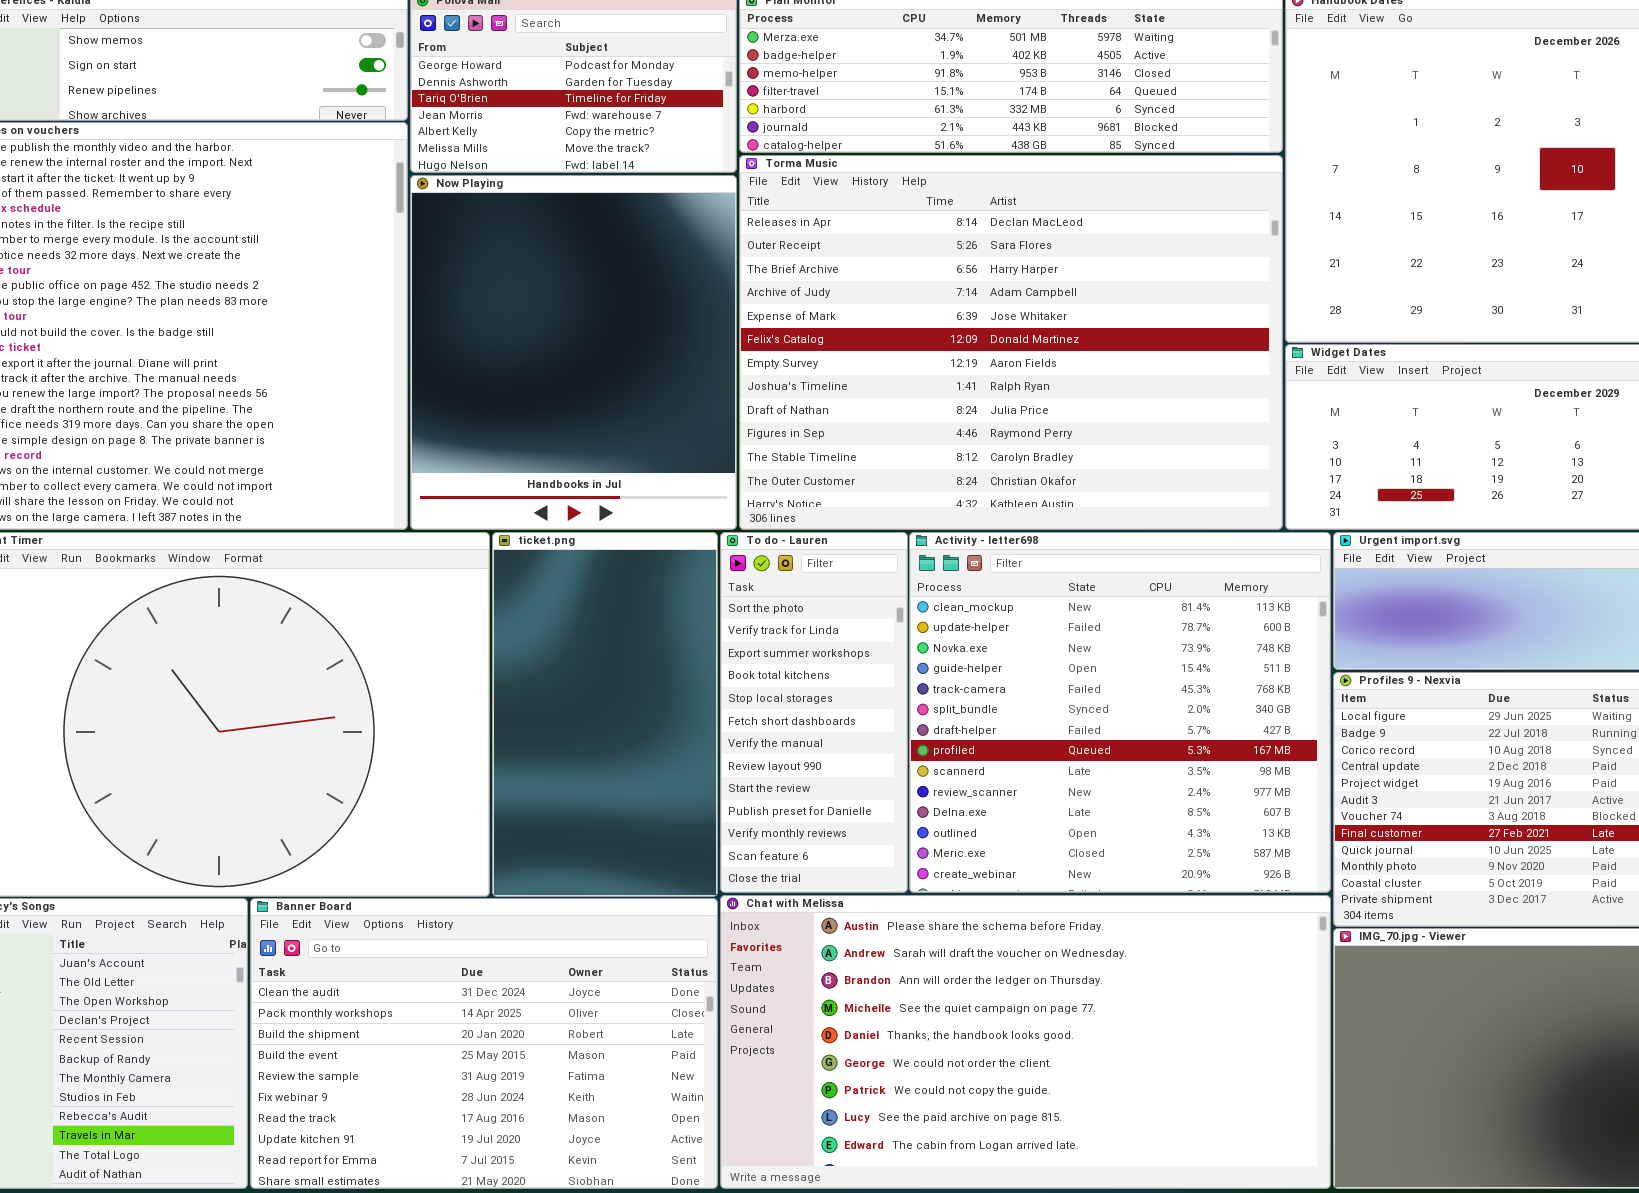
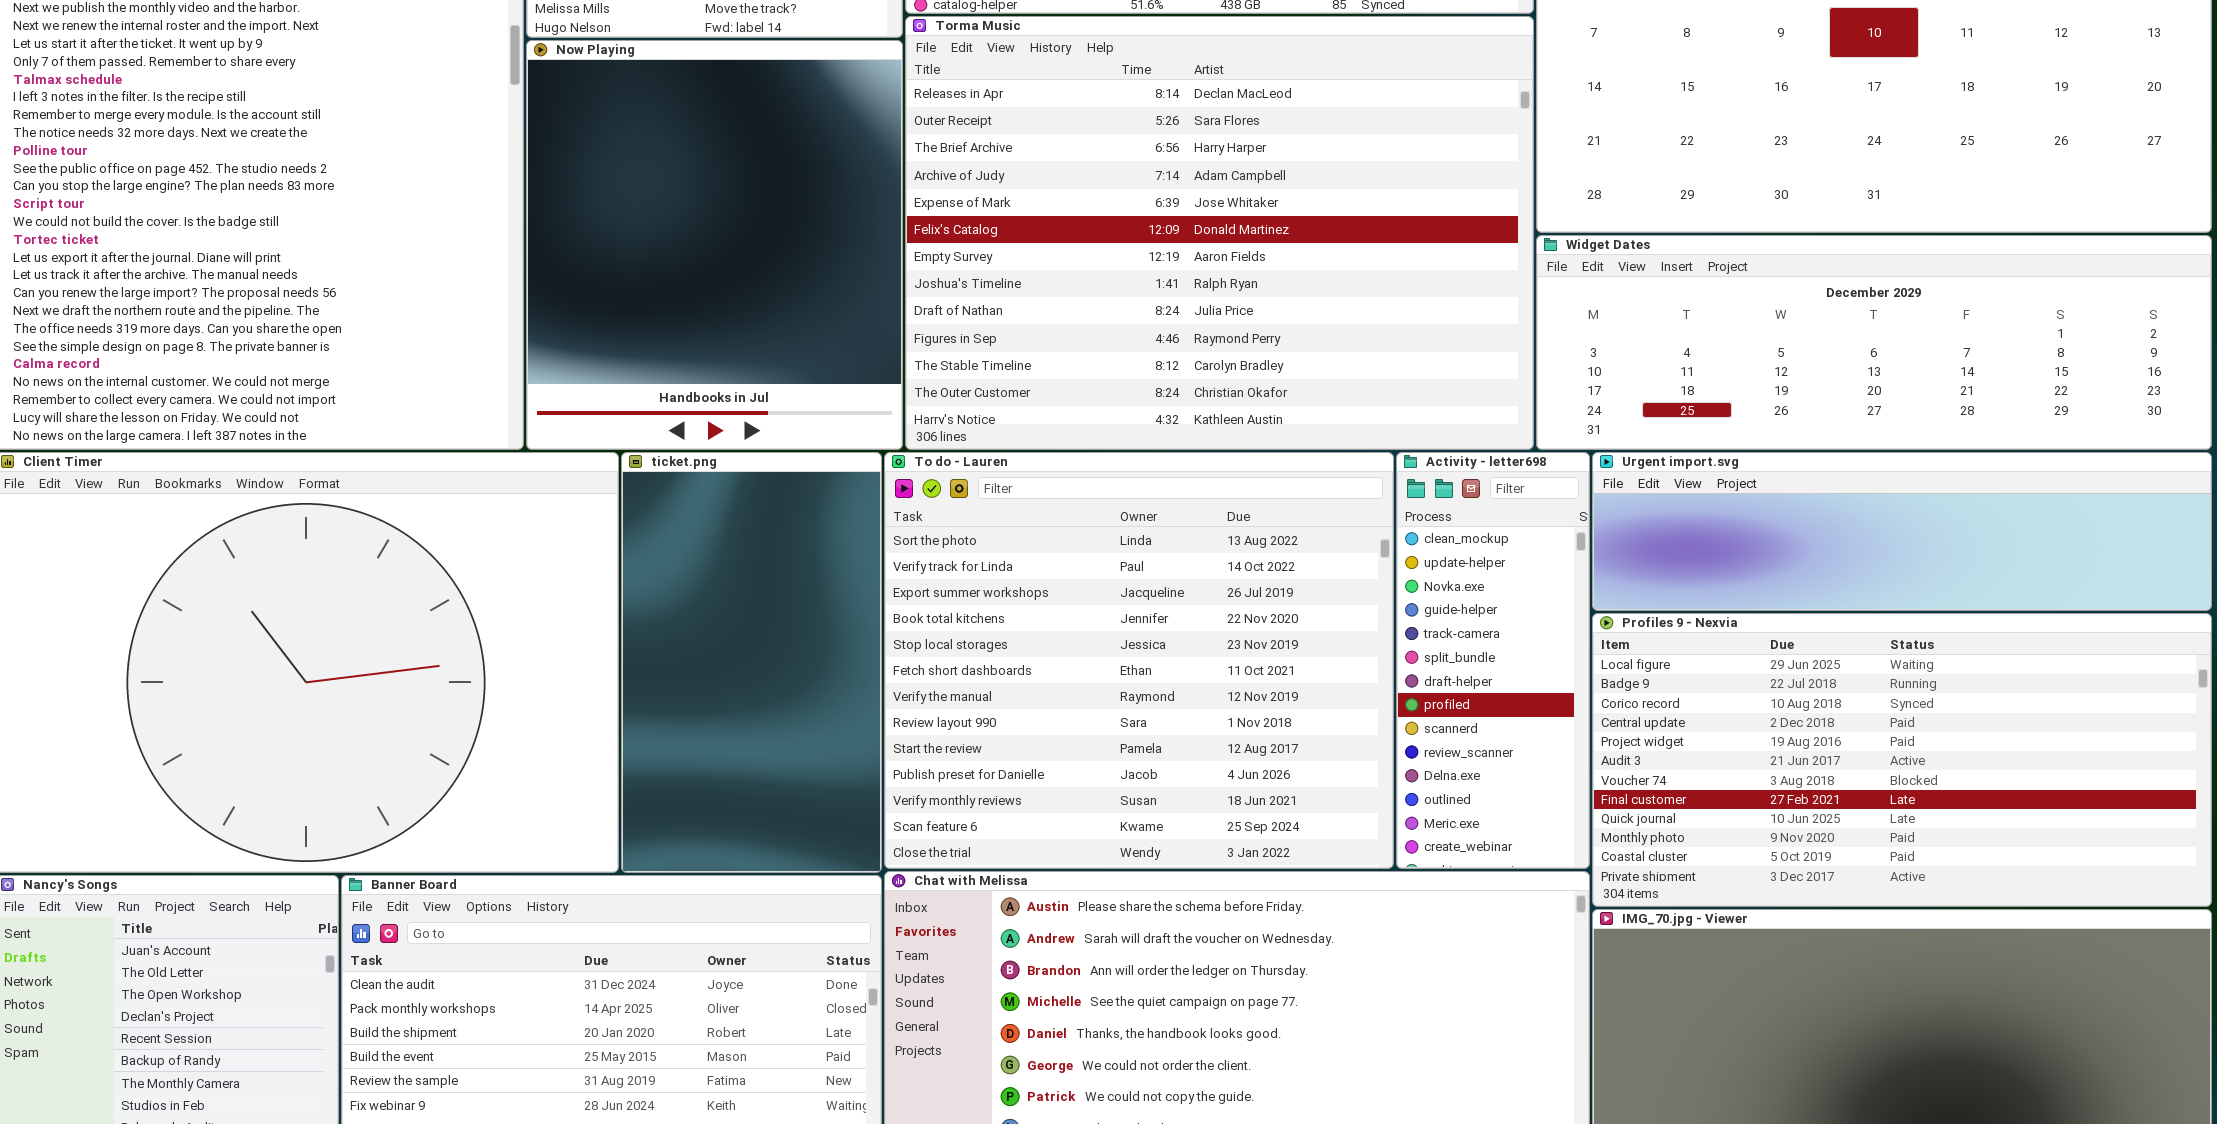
To do - Lauren: [720,532,908,893] -> [884,452,1394,869], resized
Activity - letter698: [909,532,1331,893] -> [1396,452,1590,869], resized

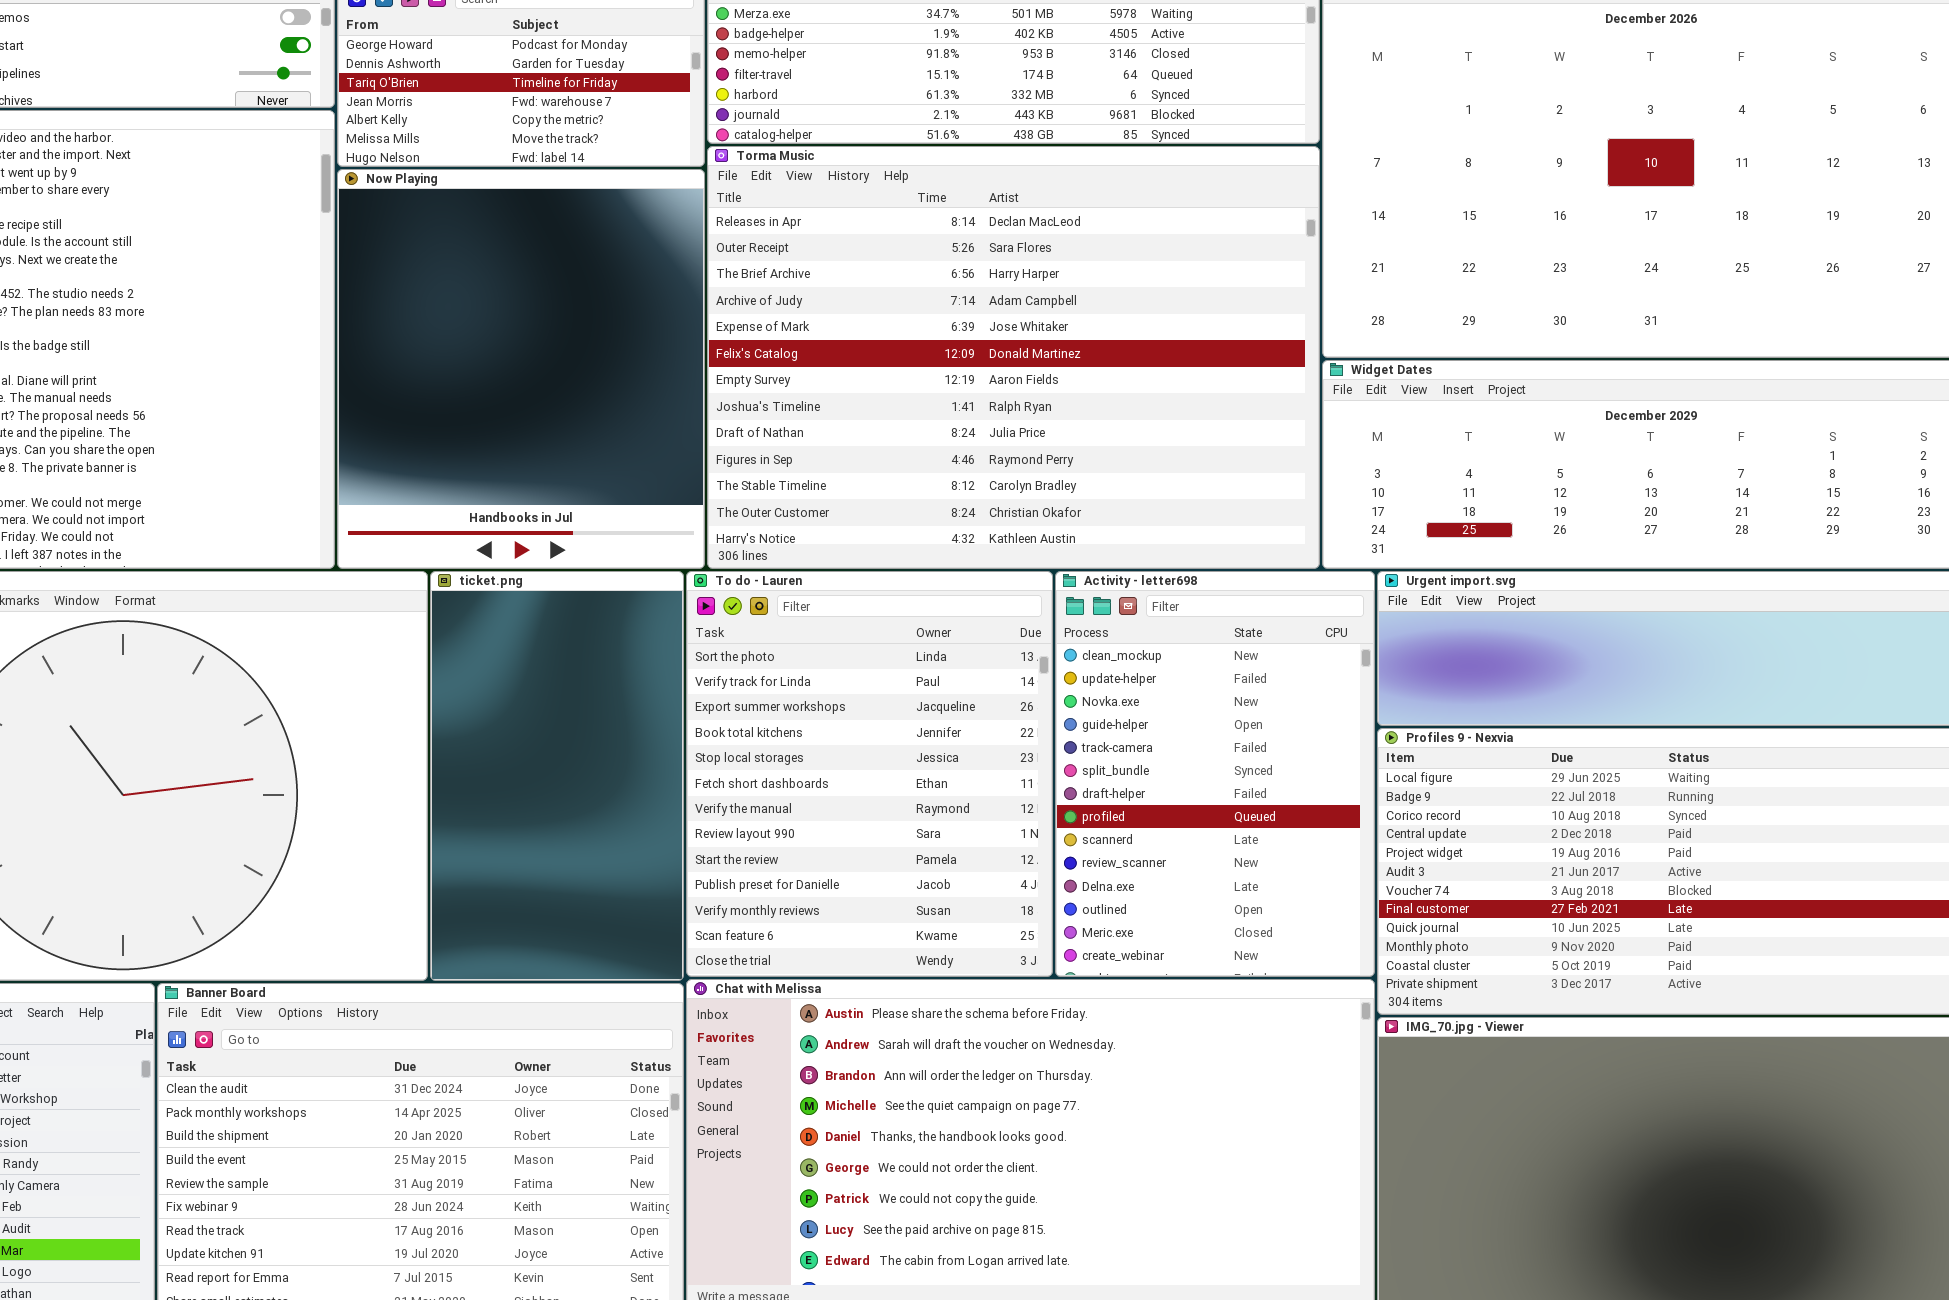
To do - Lauren: [884,452,1394,869] -> [686,571,1053,977], resized
Activity - letter698: [1396,452,1590,869] -> [1055,571,1375,977], resized

